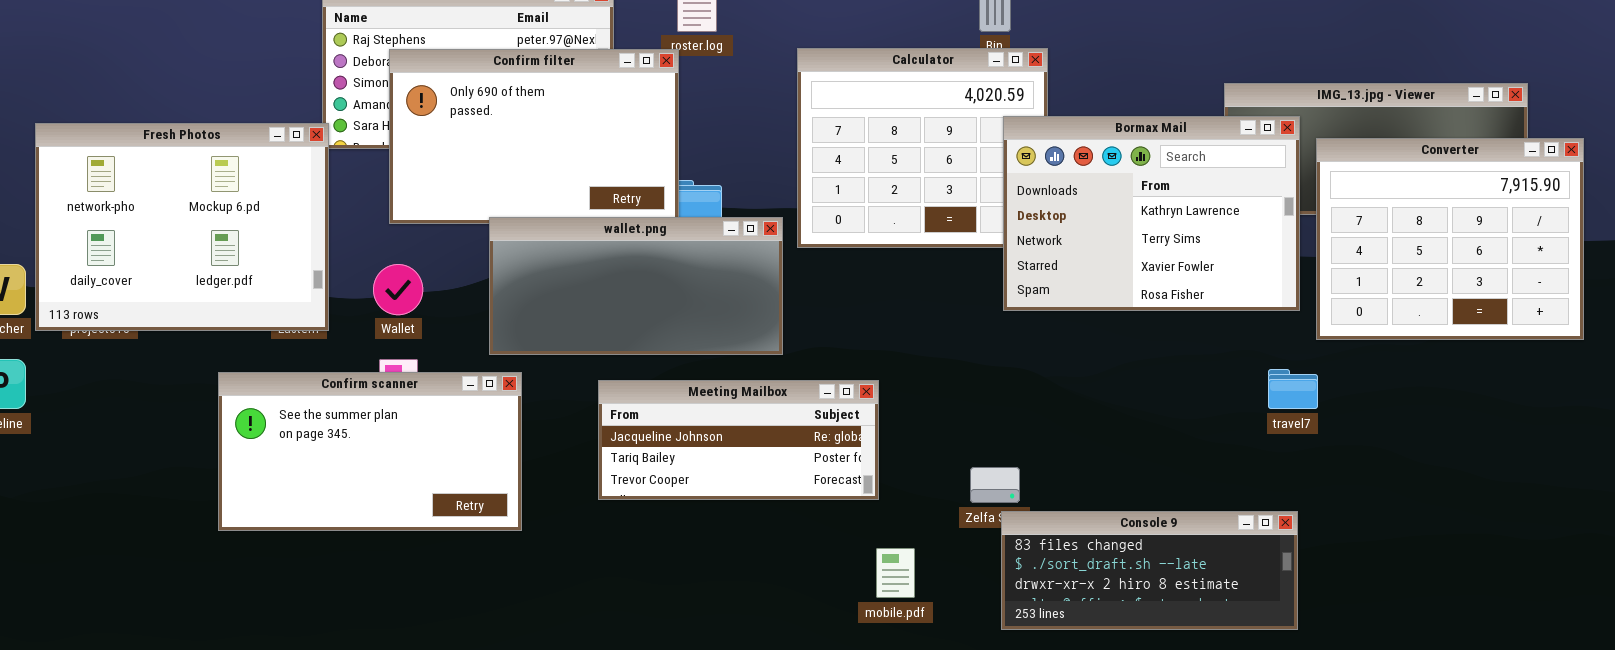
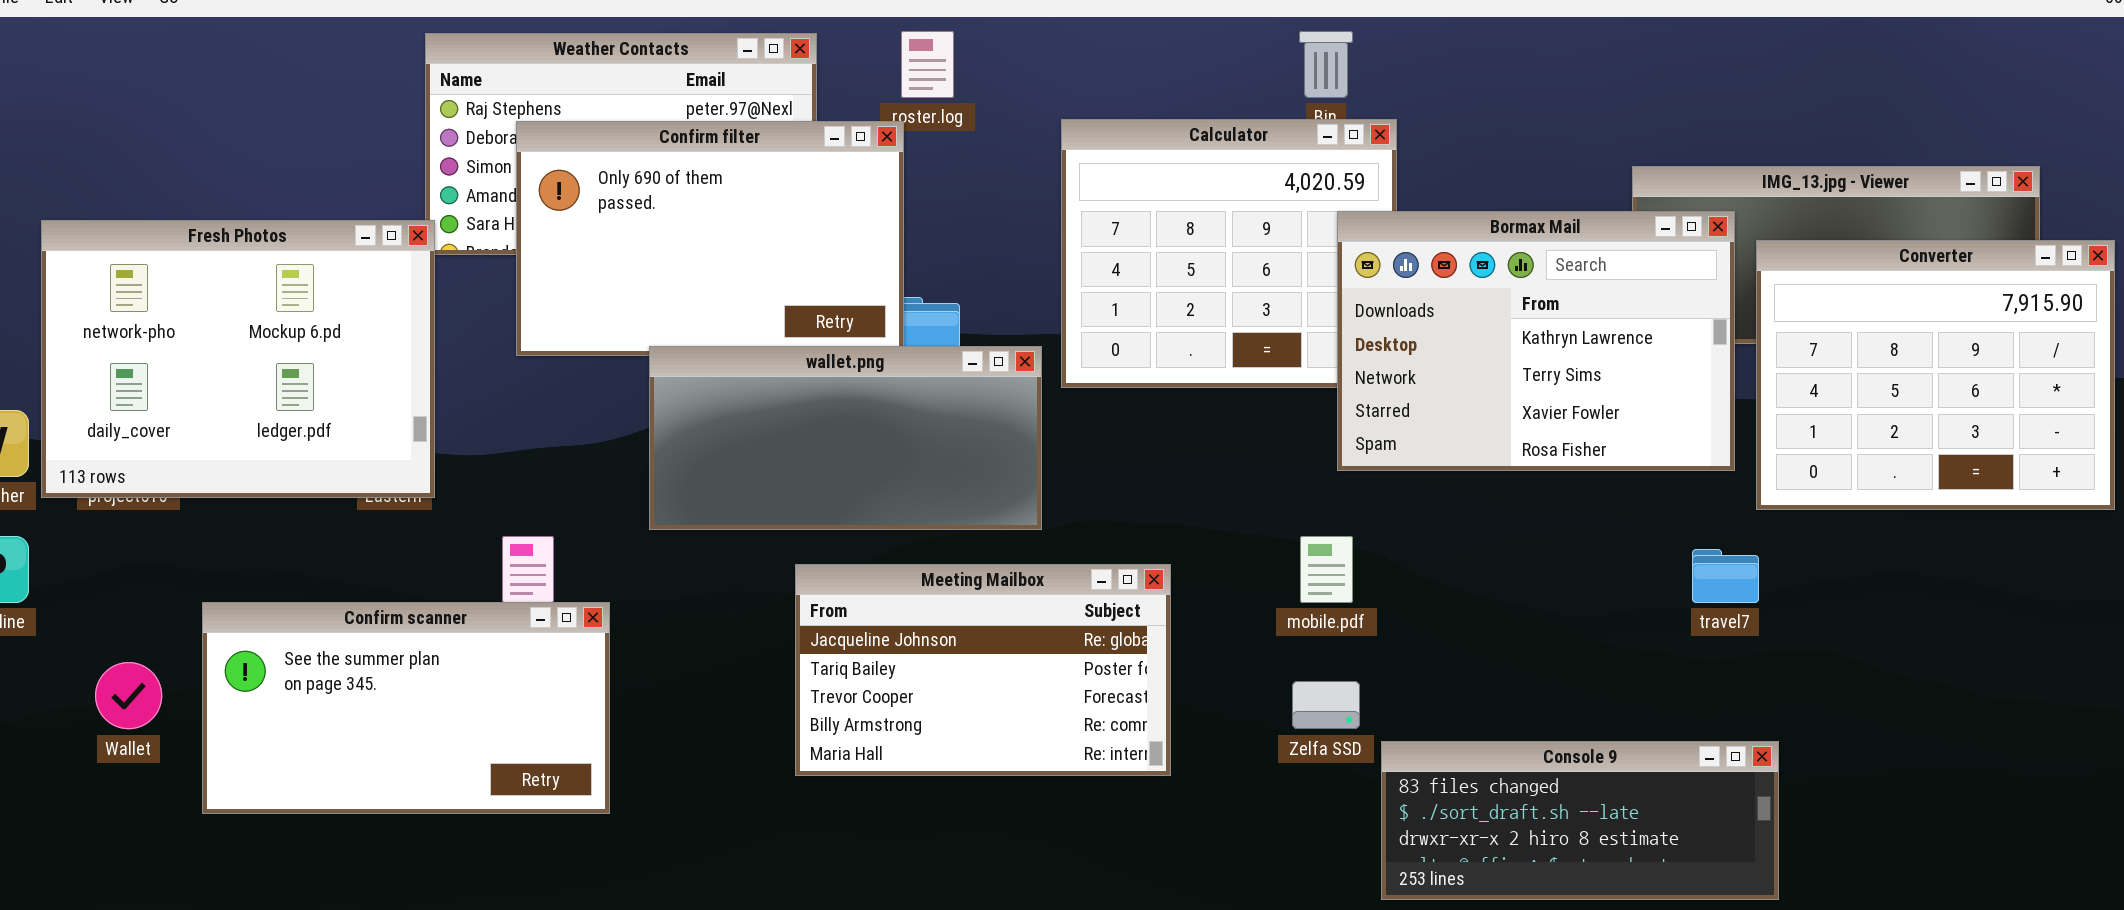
Wallet: [373,264,423,315] -> [95,662,162,729], moved
Confirm scanner: [218,372,522,531] -> [202,602,610,814], moved
Meeting Mailbox: [598,380,879,500] -> [795,564,1171,776], resized
Console 9: [1001,511,1298,630] -> [1381,741,1779,900], moved
mobile.pdf: [876,548,915,598] -> [1300,536,1353,603], moved

